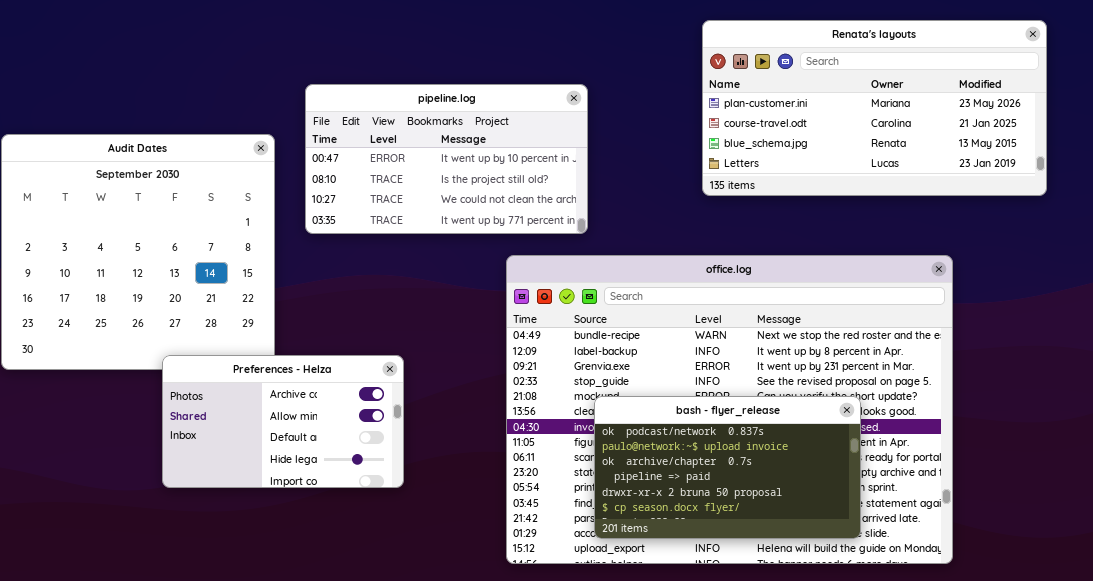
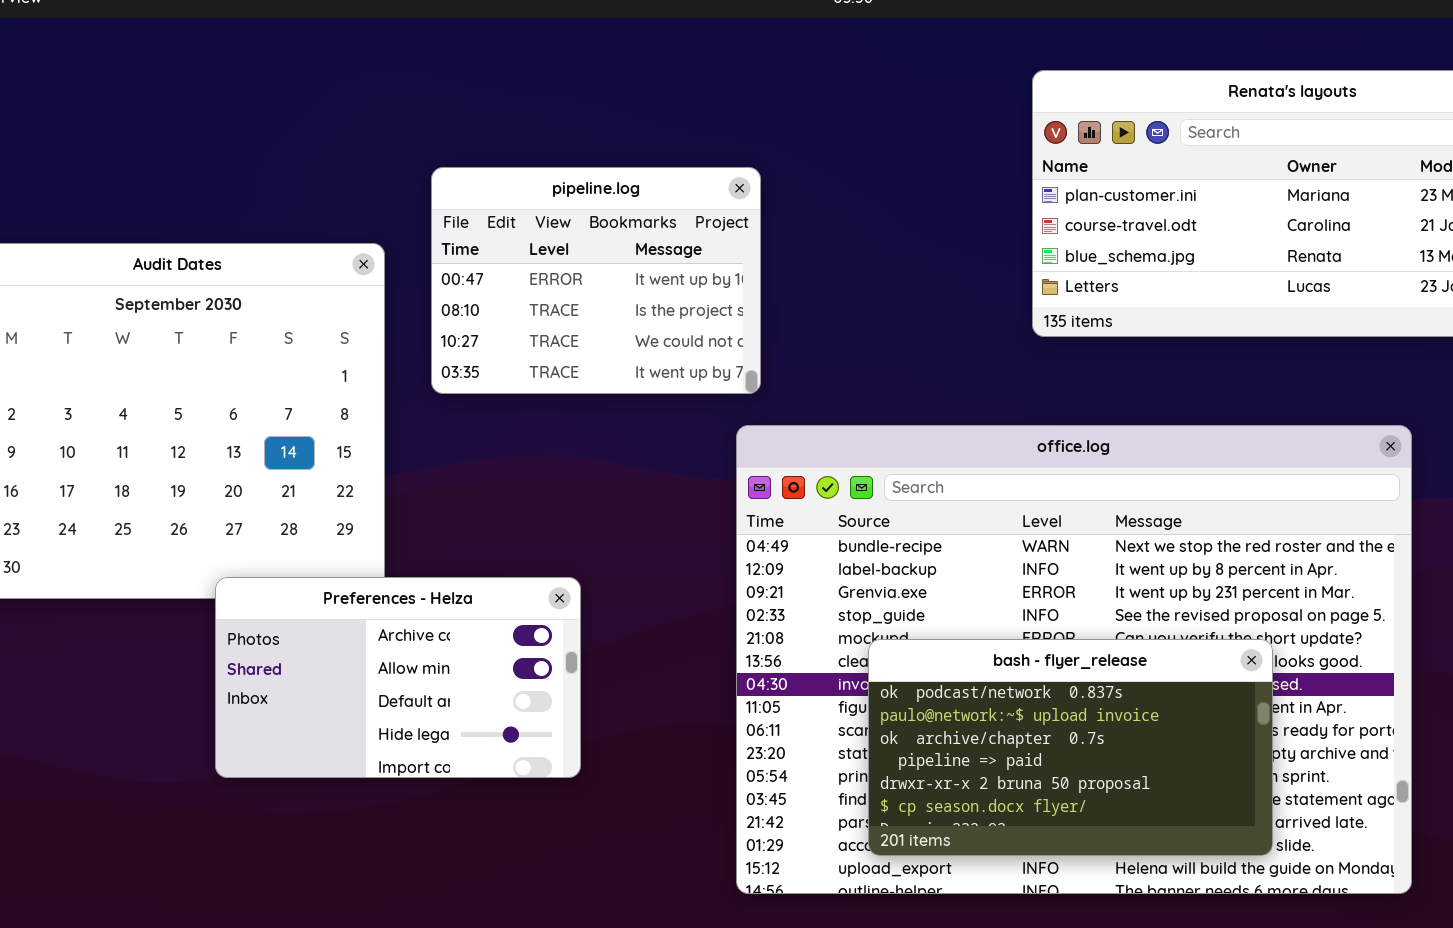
pipeline.log: [305,84,588,234] -> [431,167,761,394], resized

